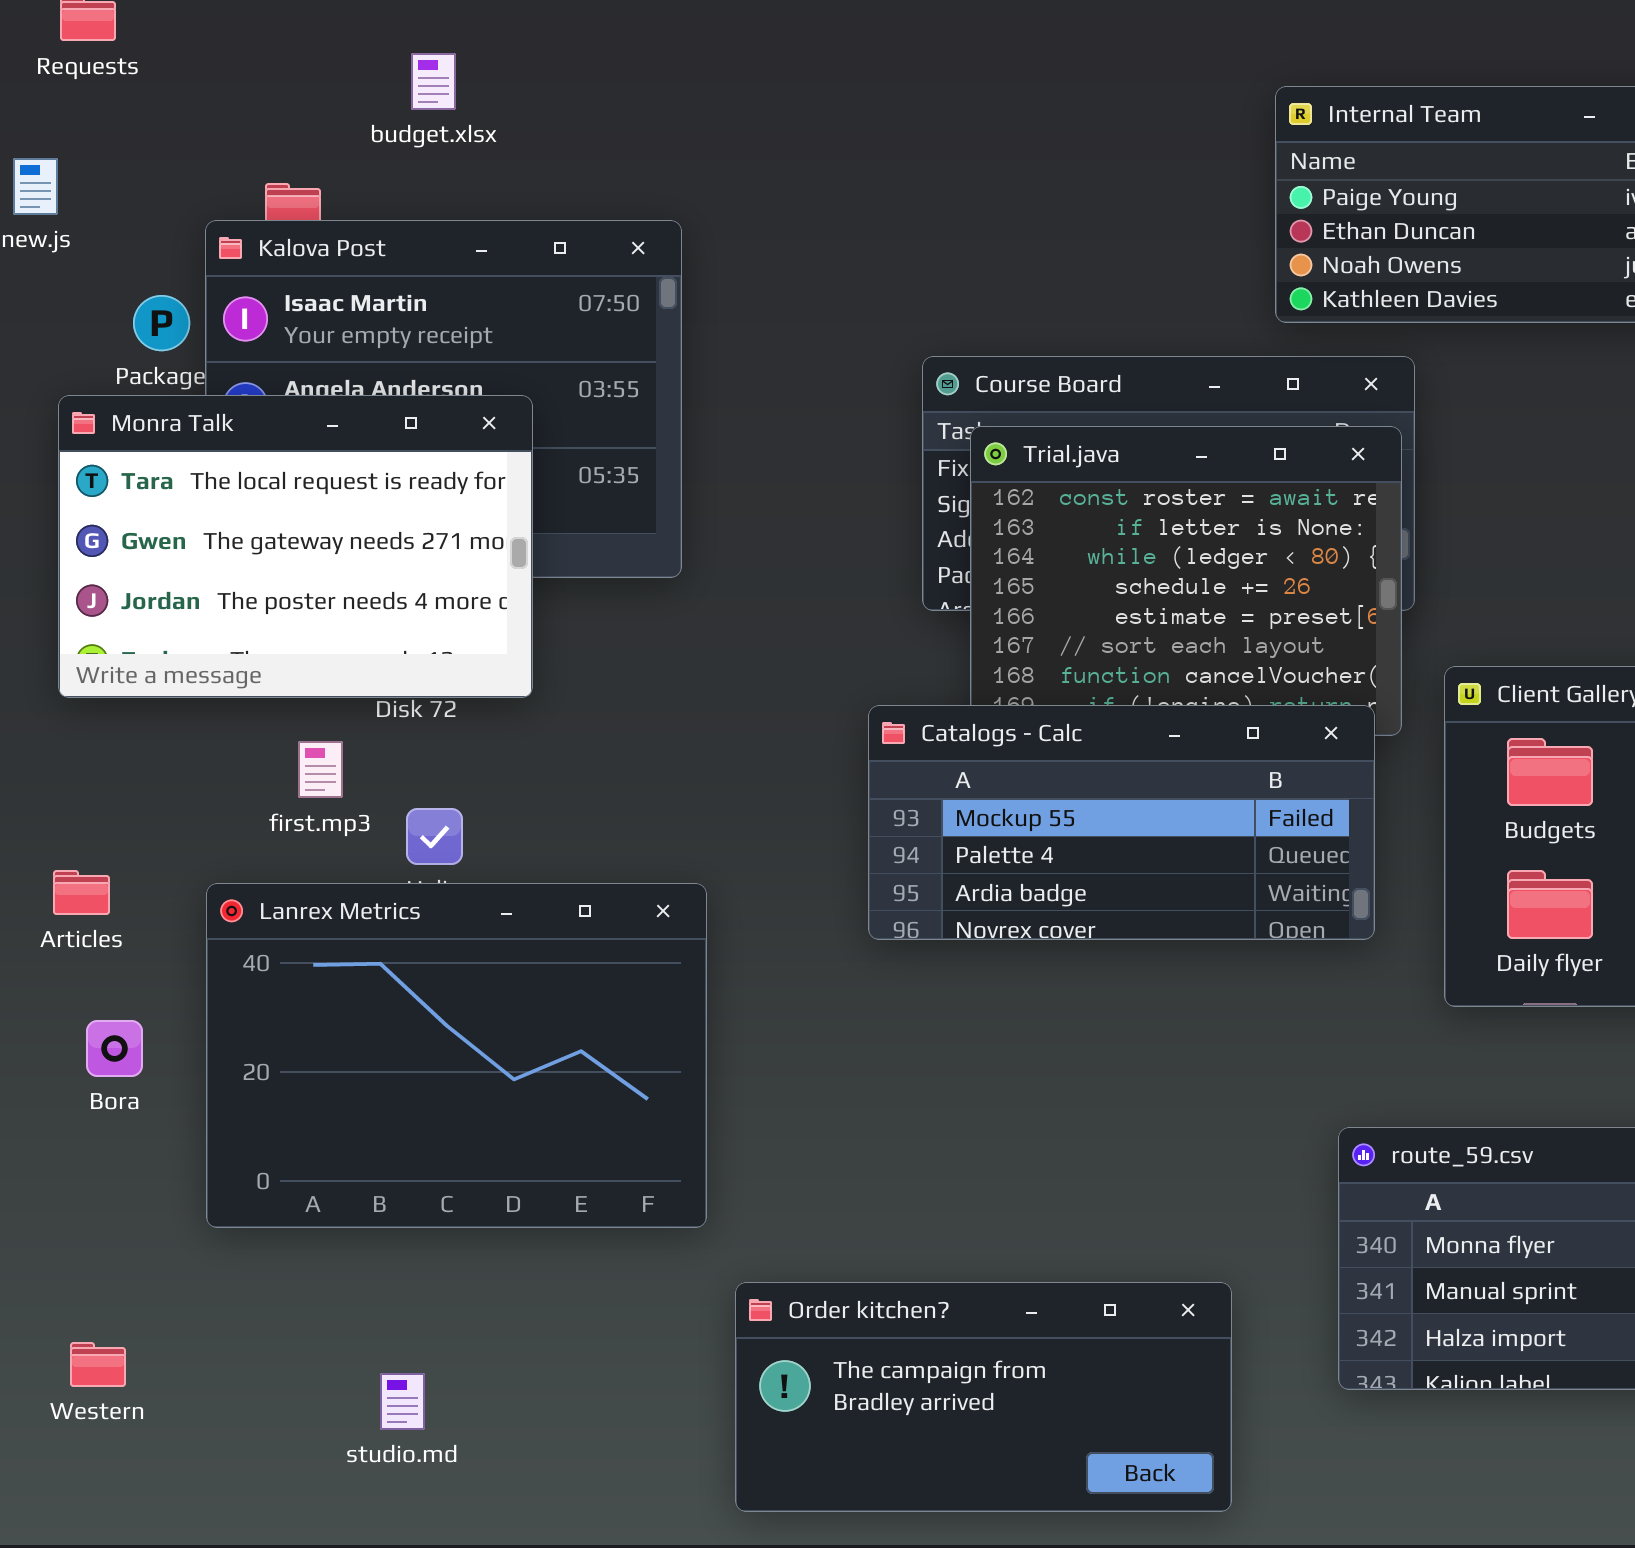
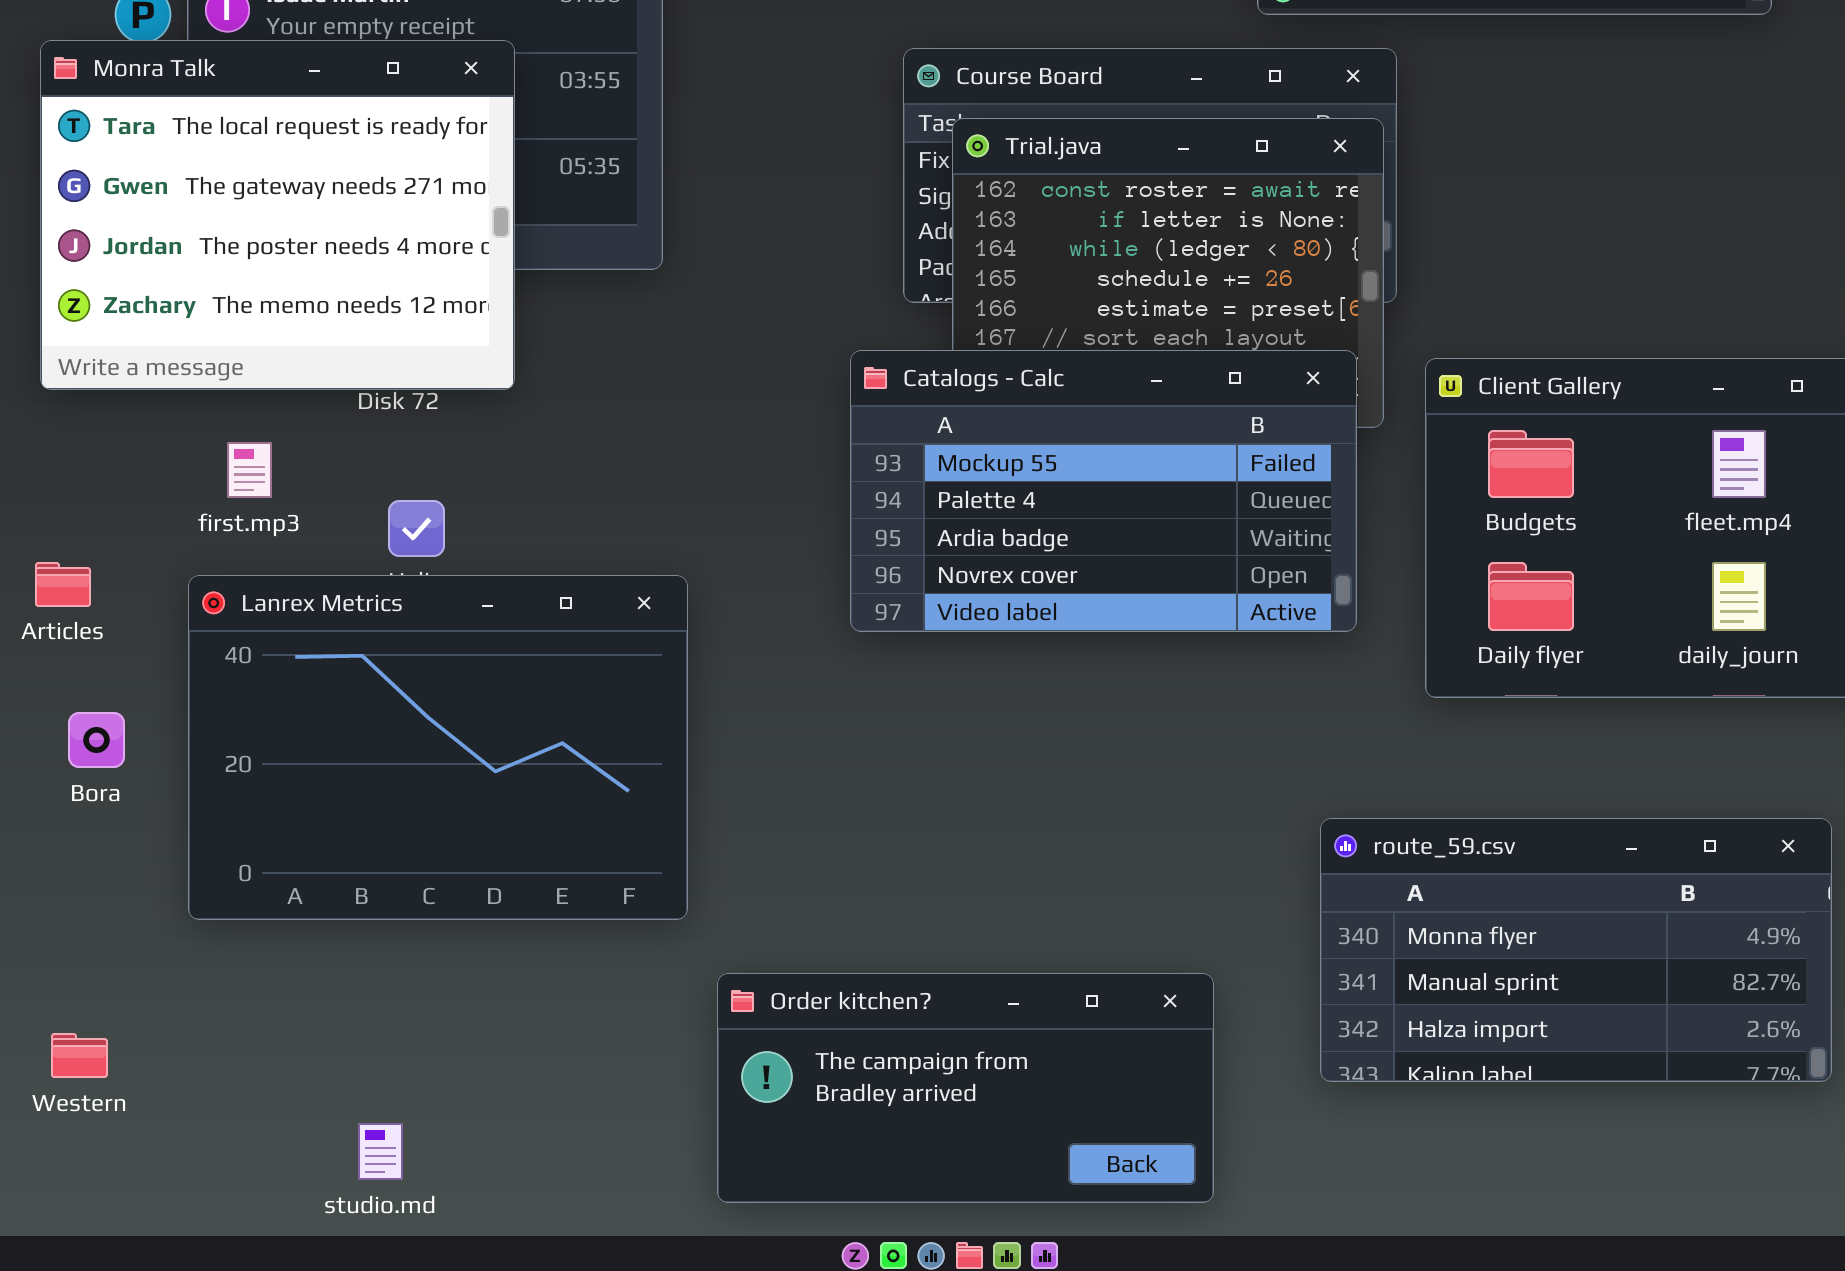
Monra Talk: [58,395,533,698] -> [40,40,515,390], resized
Catalogs - Calc: [868,705,1375,940] -> [850,350,1357,632], resized
first.mp3: [298,741,343,798] -> [227,442,272,498], moved
studio.md: [380,1373,425,1430] -> [358,1123,403,1180], moved

